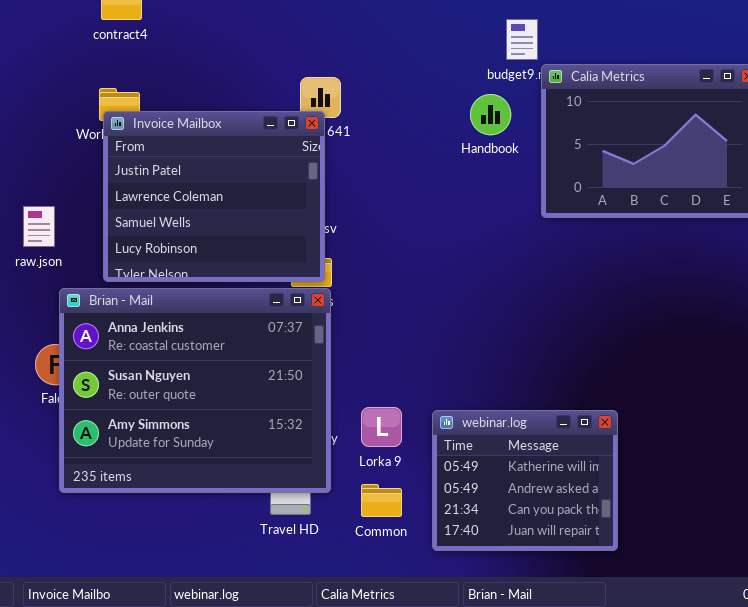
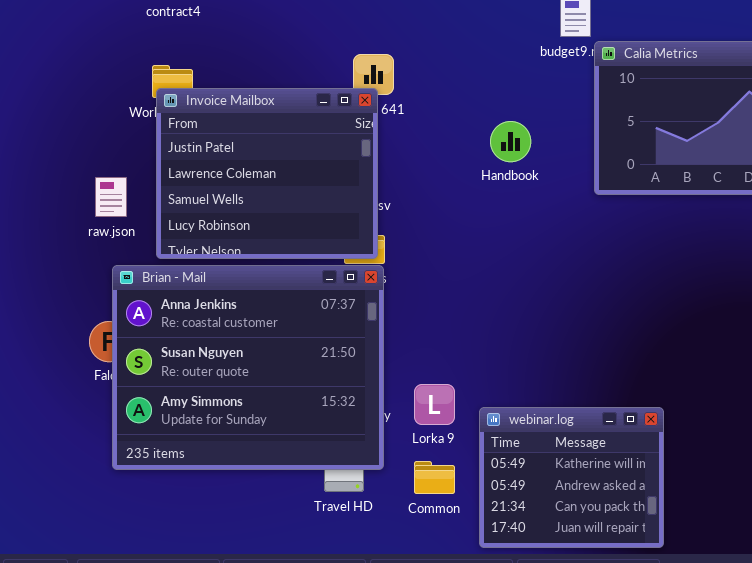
Handbook: [470,94,511,135] -> [490,121,531,162], moved
raw.json: [23,206,55,247] -> [95,177,127,217], moved
webinar.log: [432,410,618,551] -> [479,407,664,548], moved

